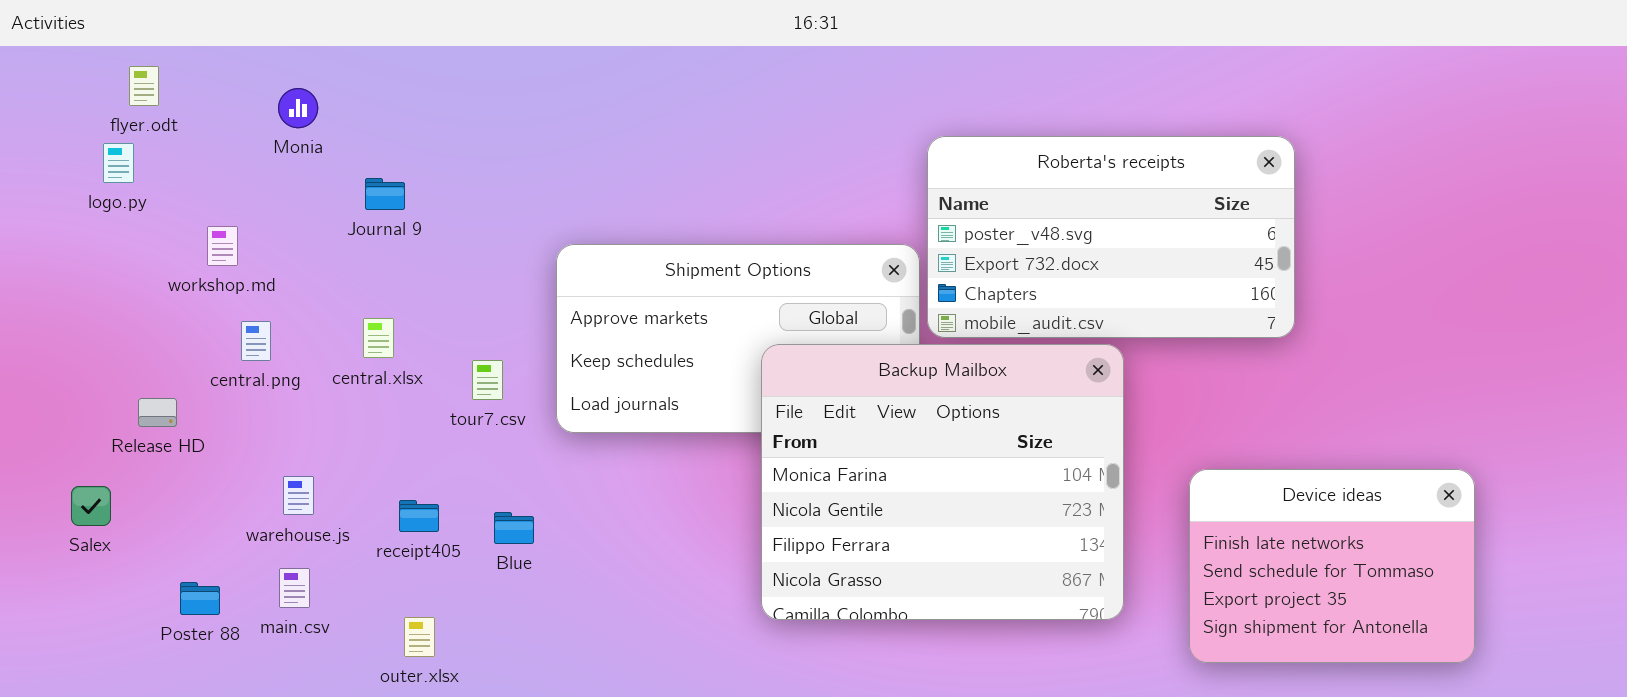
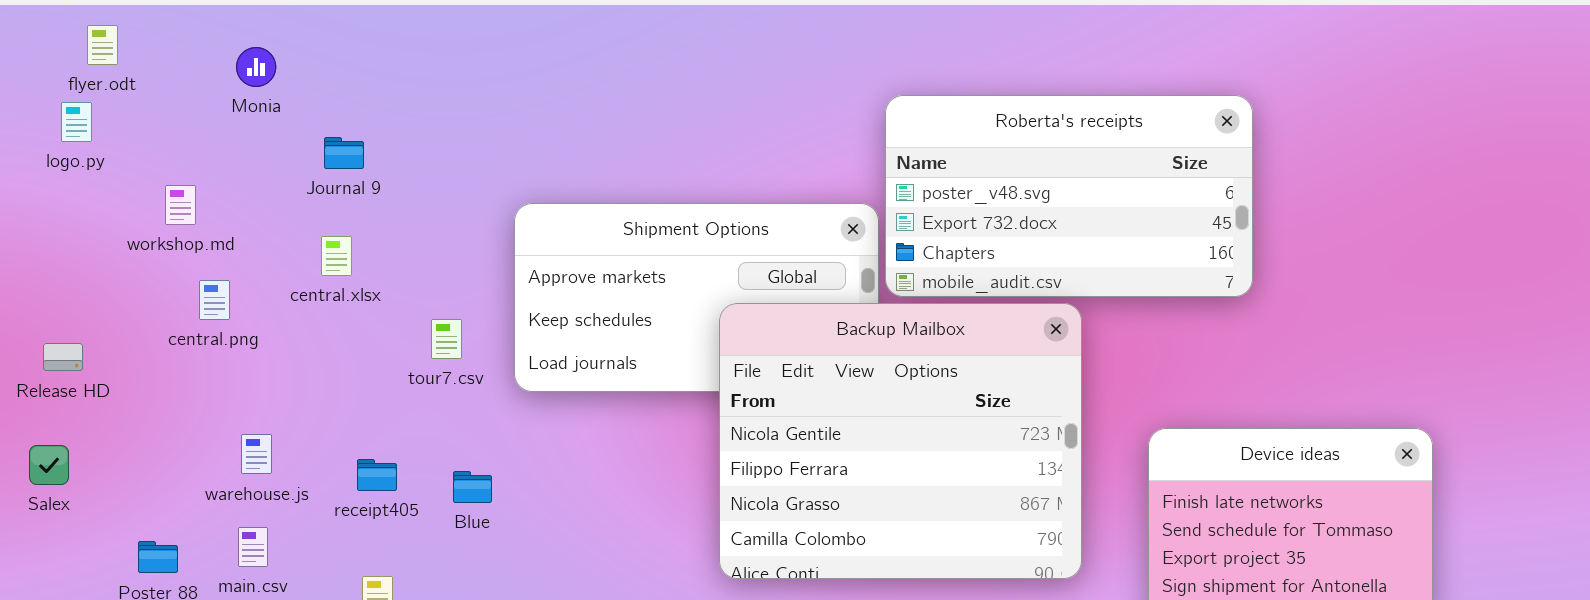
central.xlsx: [363,318,394,358] -> [321,236,352,276], moved
Backup Mailbox: [761,344,1124,620] -> [719,303,1082,579], scrolled down 1 row
Release HD: [138,398,177,427] -> [43,343,83,371], moved

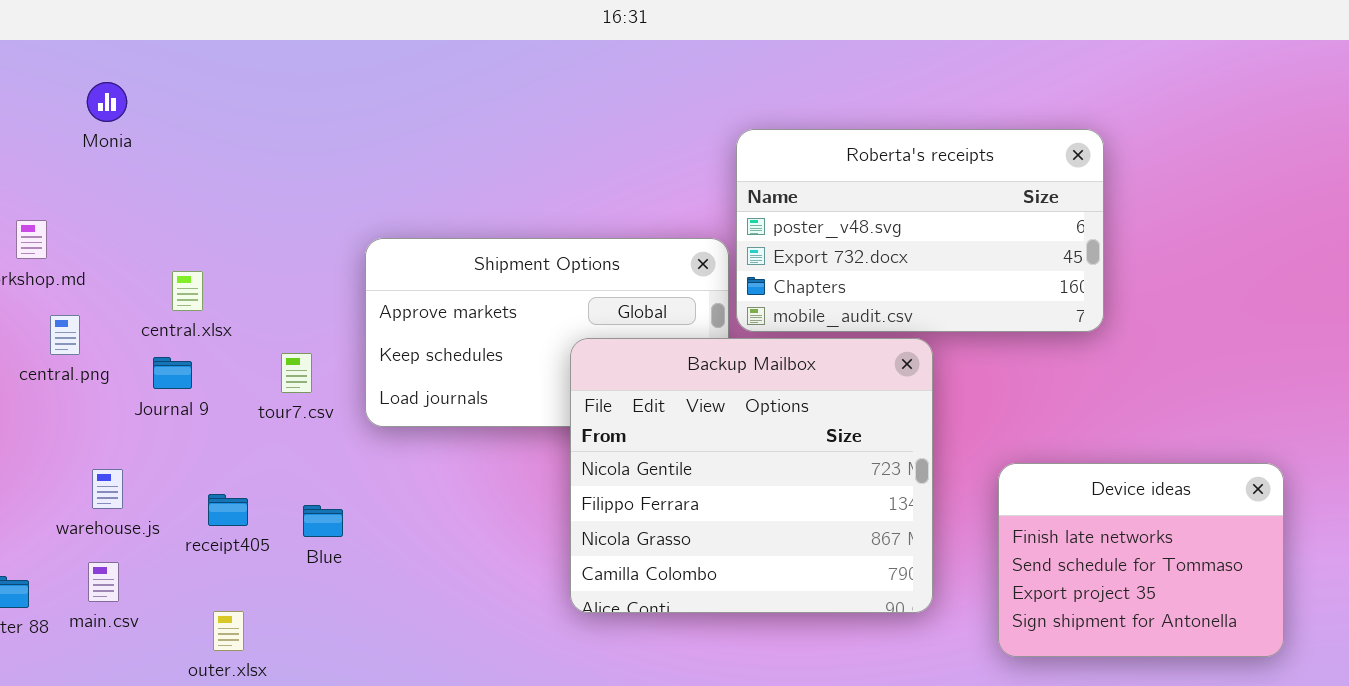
Journal 9: [324,137,364,169] -> [153,357,192,389], moved

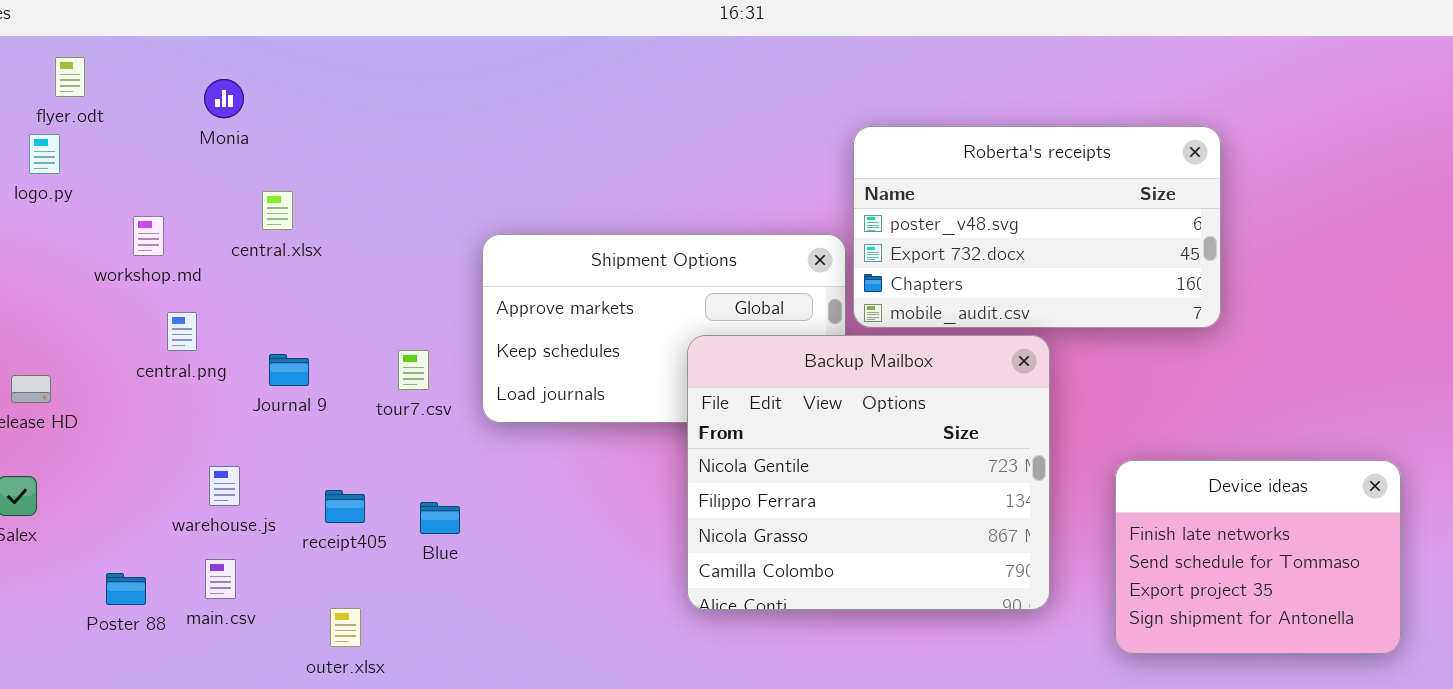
central.xlsx: [172,271,203,311] -> [262,191,293,230], moved

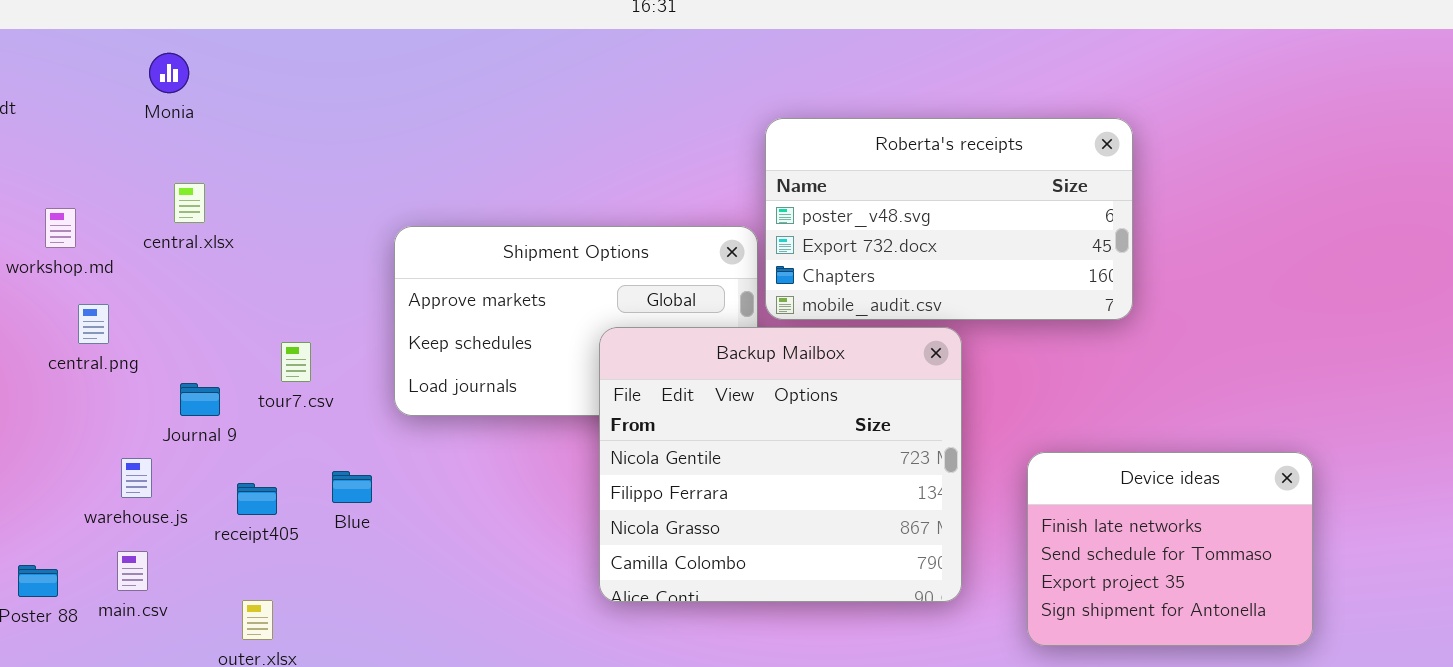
Monia: [204,79,244,118] -> [149,53,189,93], moved
tour7.csv: [398,350,429,390] -> [281,342,311,382], moved
Journal 9: [269,354,309,386] -> [180,383,220,416], moved
Blue: [420,502,460,534] -> [332,471,372,503], moved

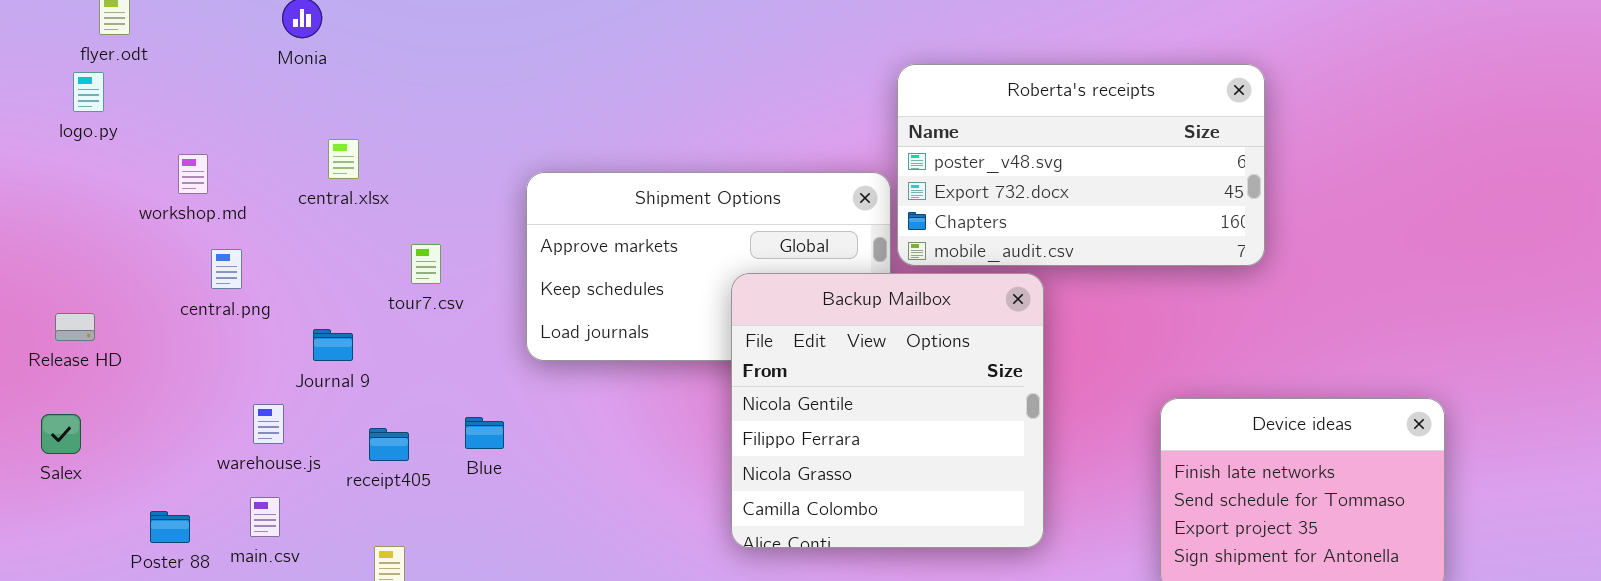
central.xlsx: [174,183,205,223] -> [328,139,359,179], moved
Backup Mailbox: [599,327,962,602] -> [731,273,1044,548], resized
tour7.csv: [281,342,311,382] -> [411,244,441,284], moved

